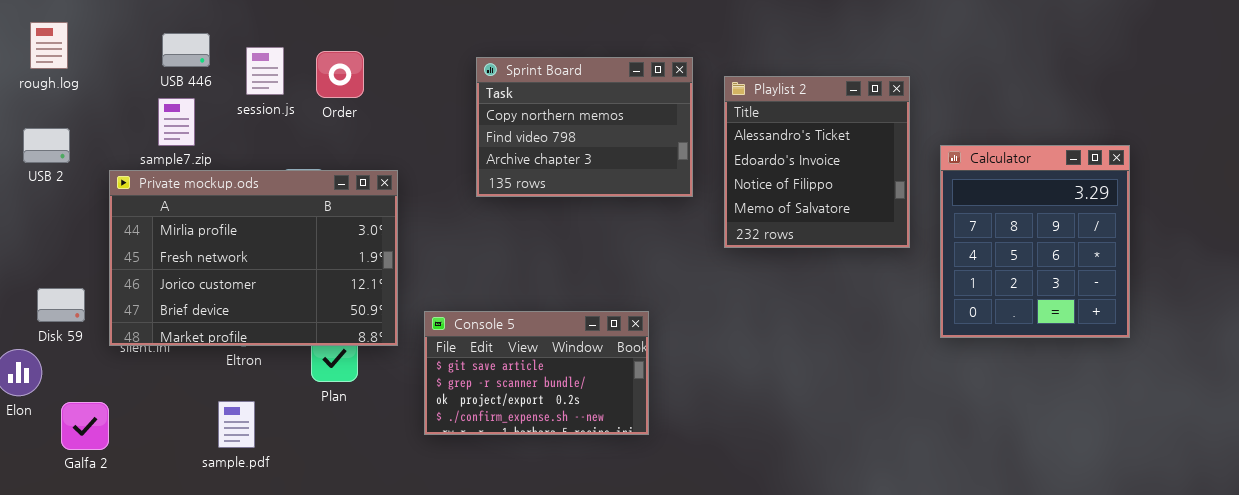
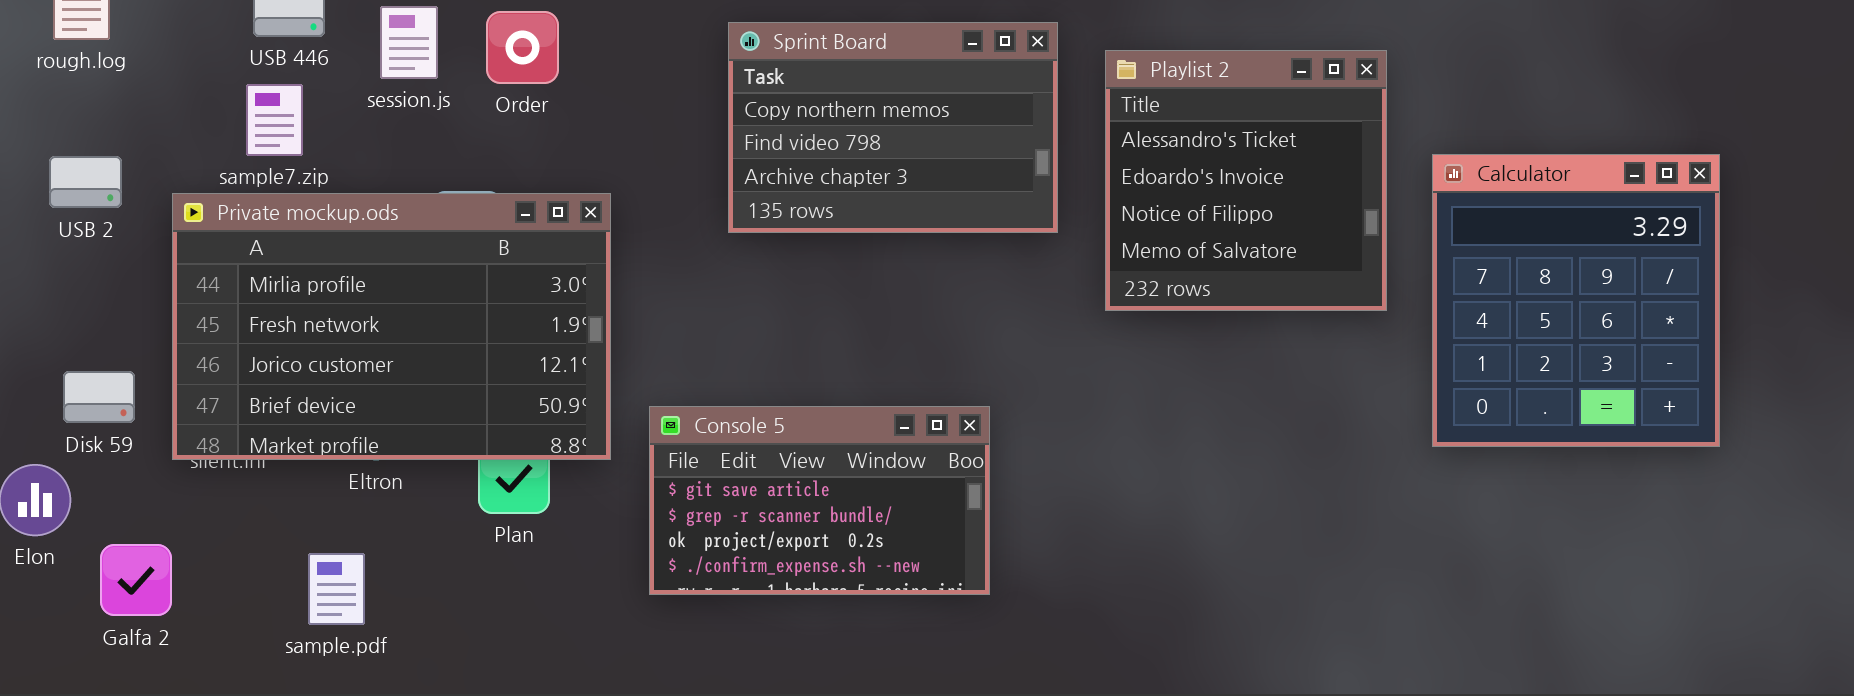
USB 2: [23,128,70,163] -> [49,156,122,208], moved
sample.pdf: [218,401,255,448] -> [308,553,365,625], moved

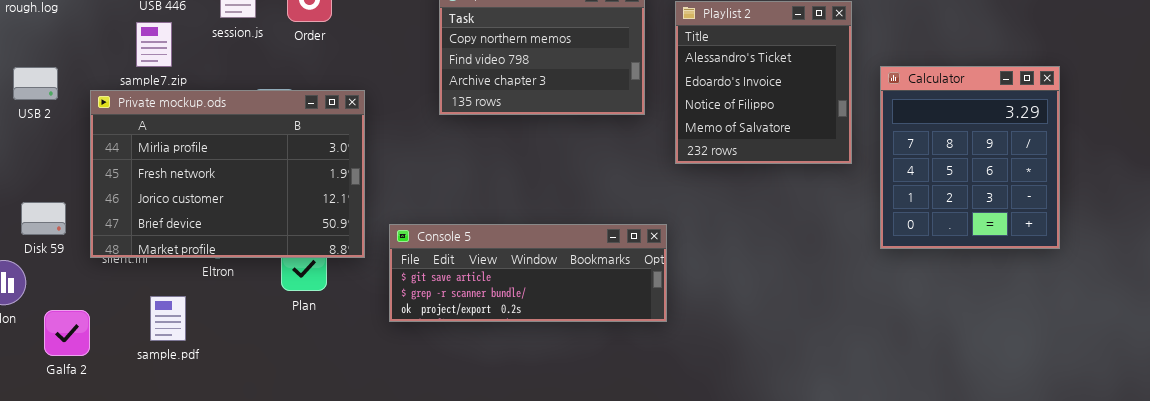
Console 5: [649,406,990,595] -> [389,224,667,322], resized
sample.pdf: [308,553,365,625] -> [150,296,186,341], moved

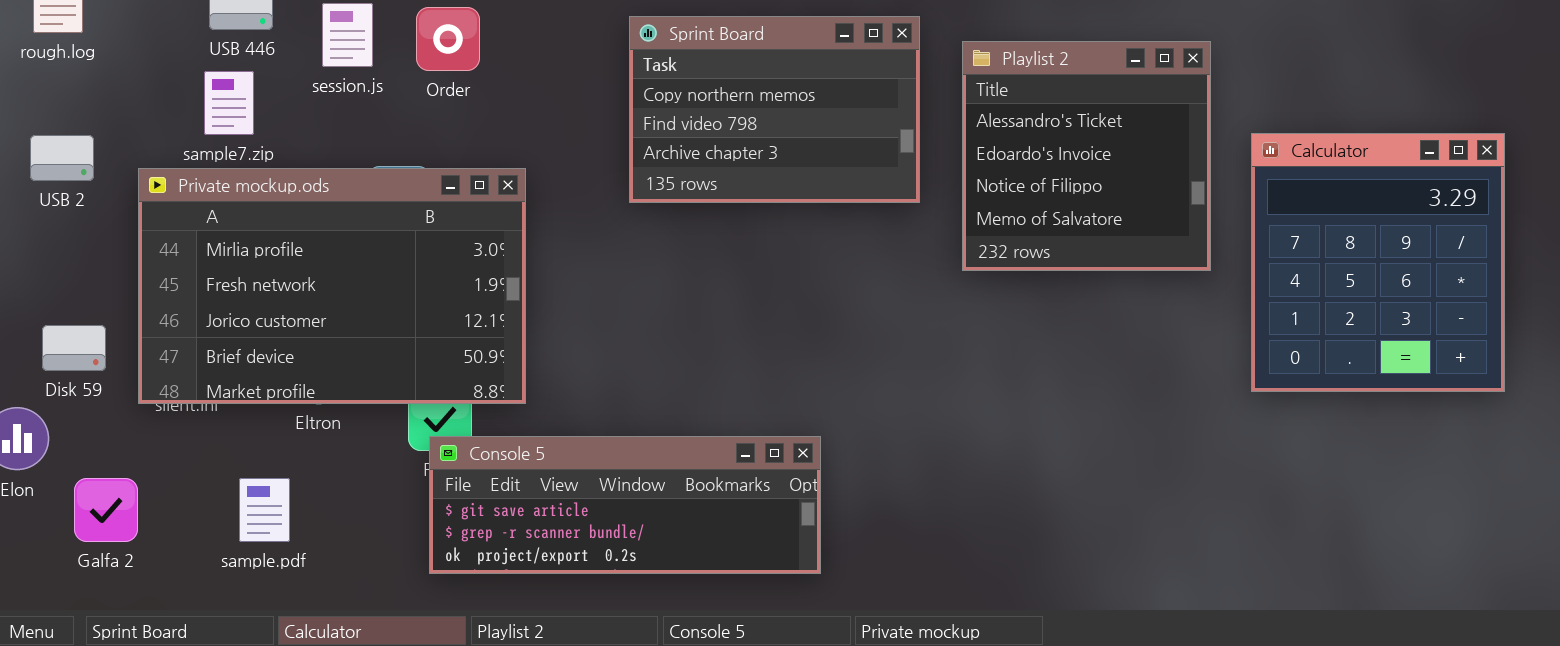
Console 5: [389,224,667,322] -> [429,436,821,574], moved
sample.pdf: [150,296,186,341] -> [239,478,290,542], moved

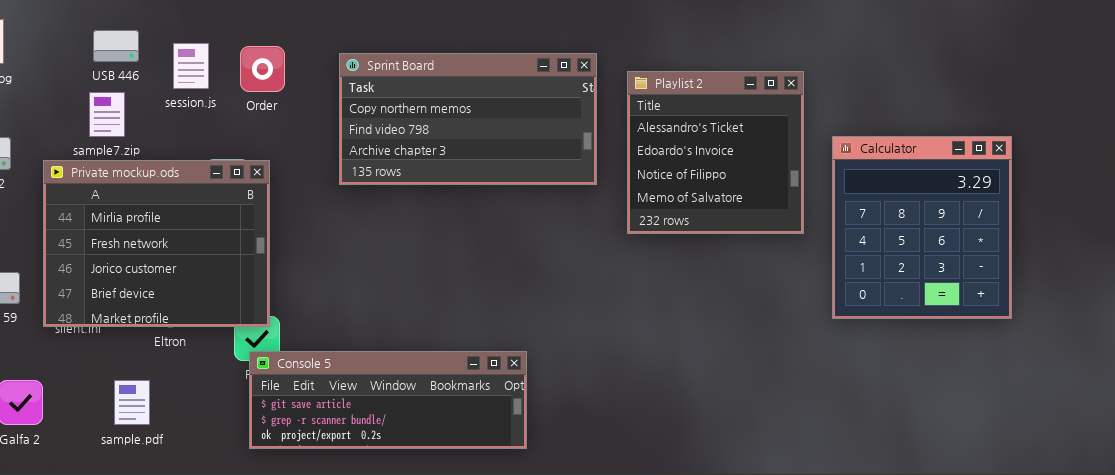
Sprint Board: [629,16,920,203] -> [339,53,597,185], resized
Private mockup.ods: [138,168,526,404] -> [43,160,270,327], resized

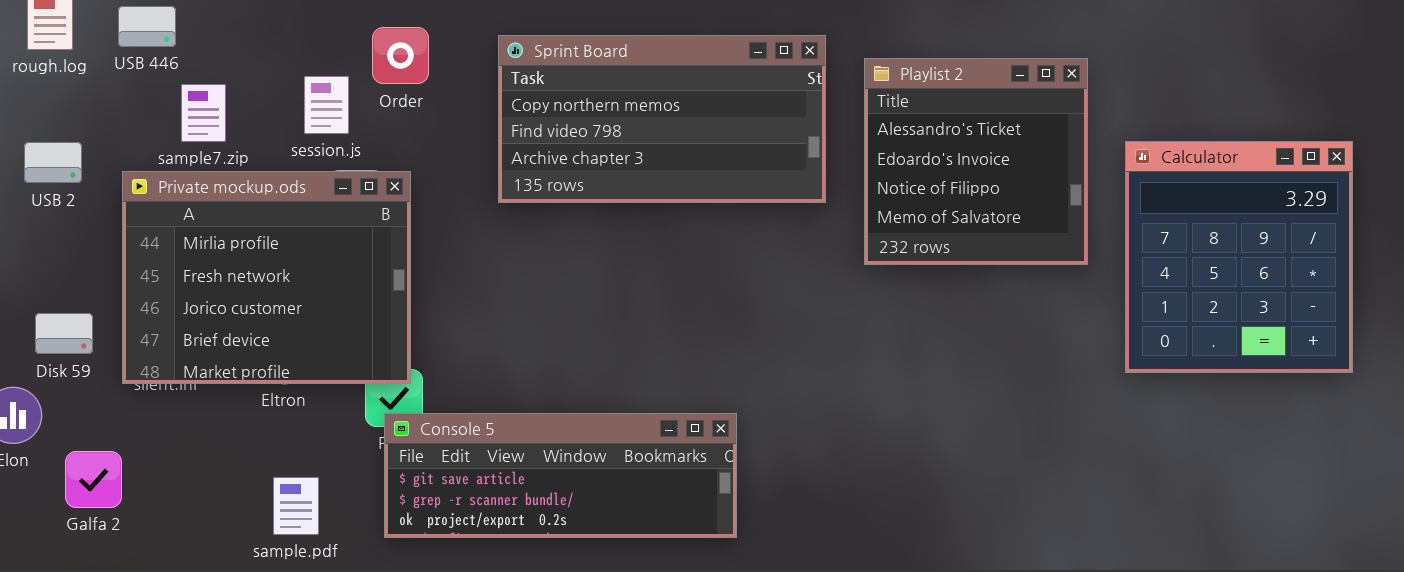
USB 446: [93,30,139,62] -> [118,6,176,47], moved
session.js: [173,43,209,89] -> [304,76,349,134], moved
sample.pdf: [114,380,150,425] -> [273,477,319,535], moved

